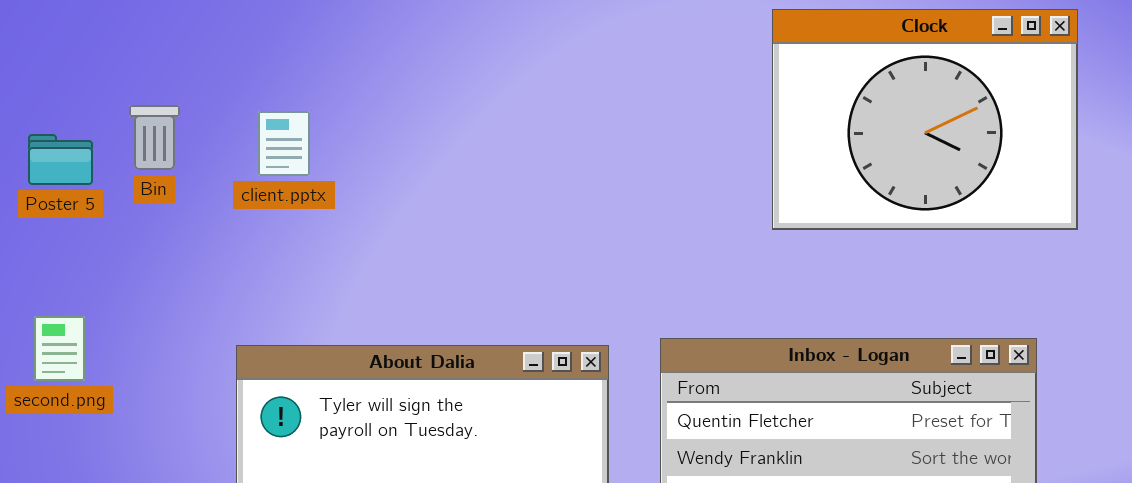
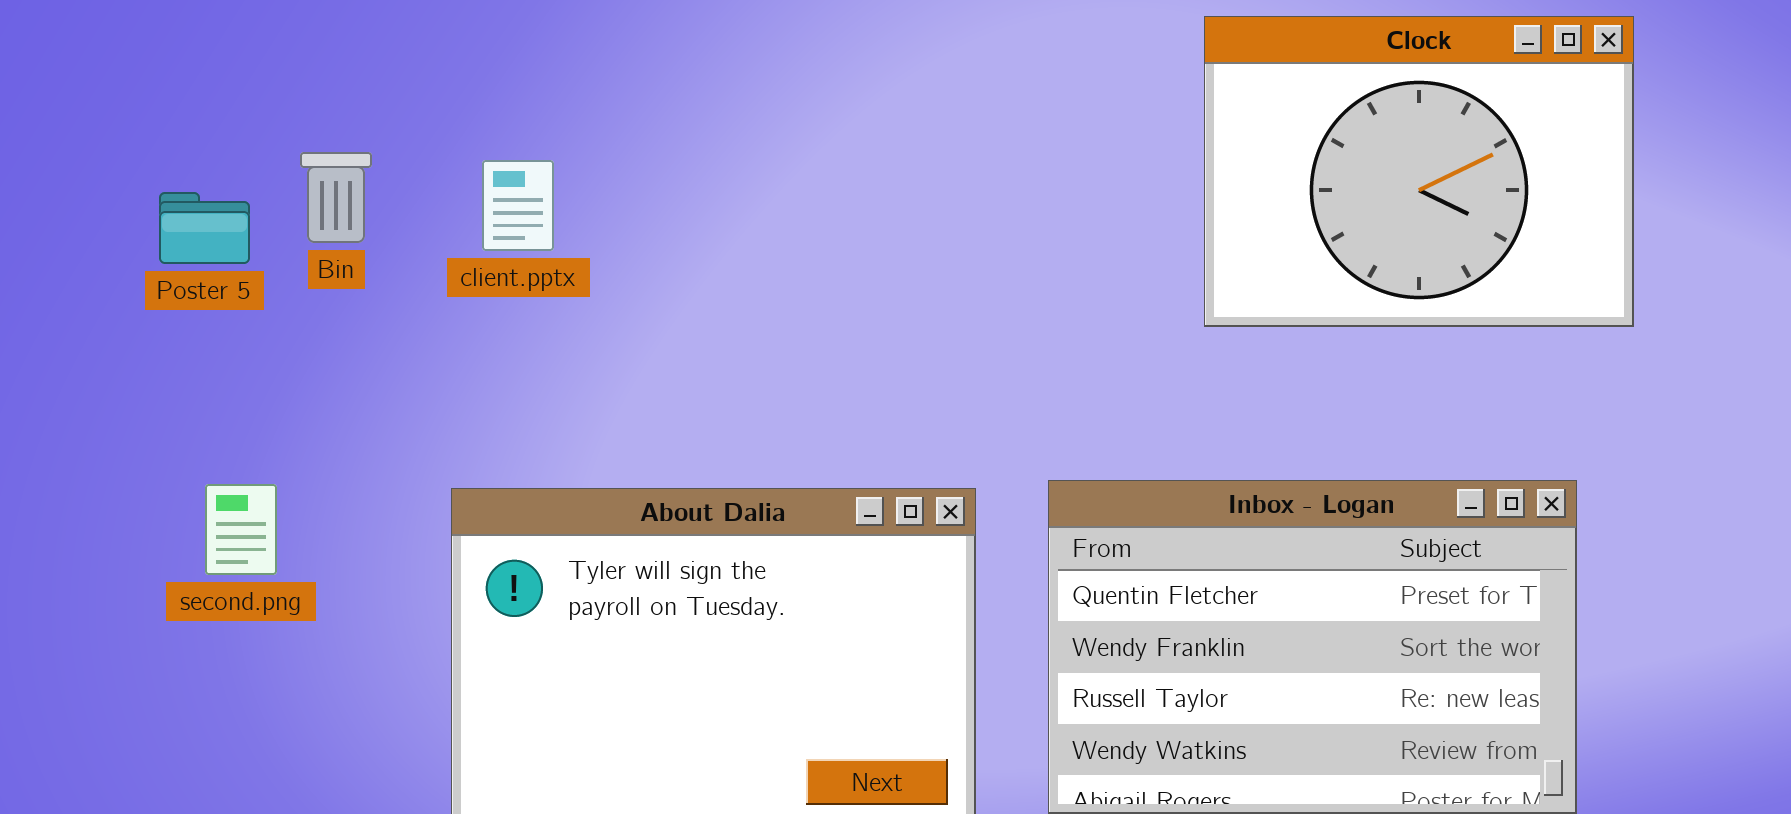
second.png: [34,316,85,381] -> [205,484,277,575], moved

